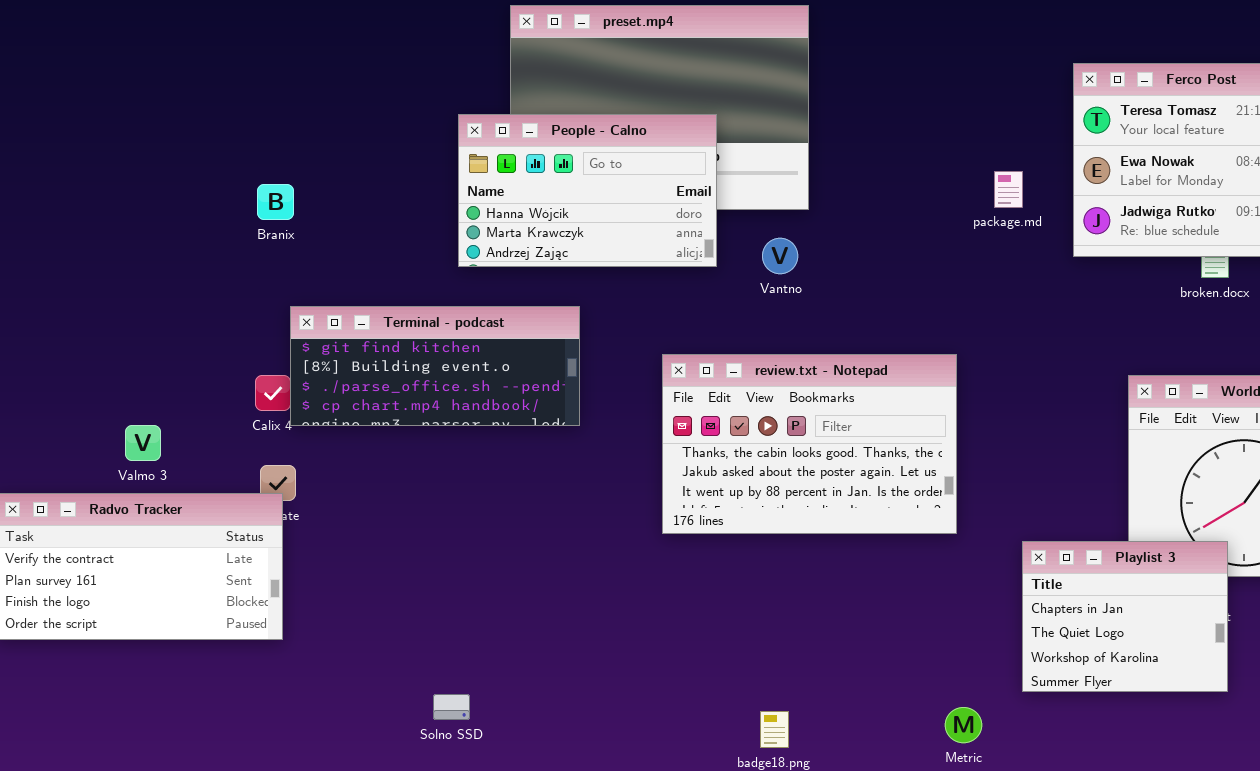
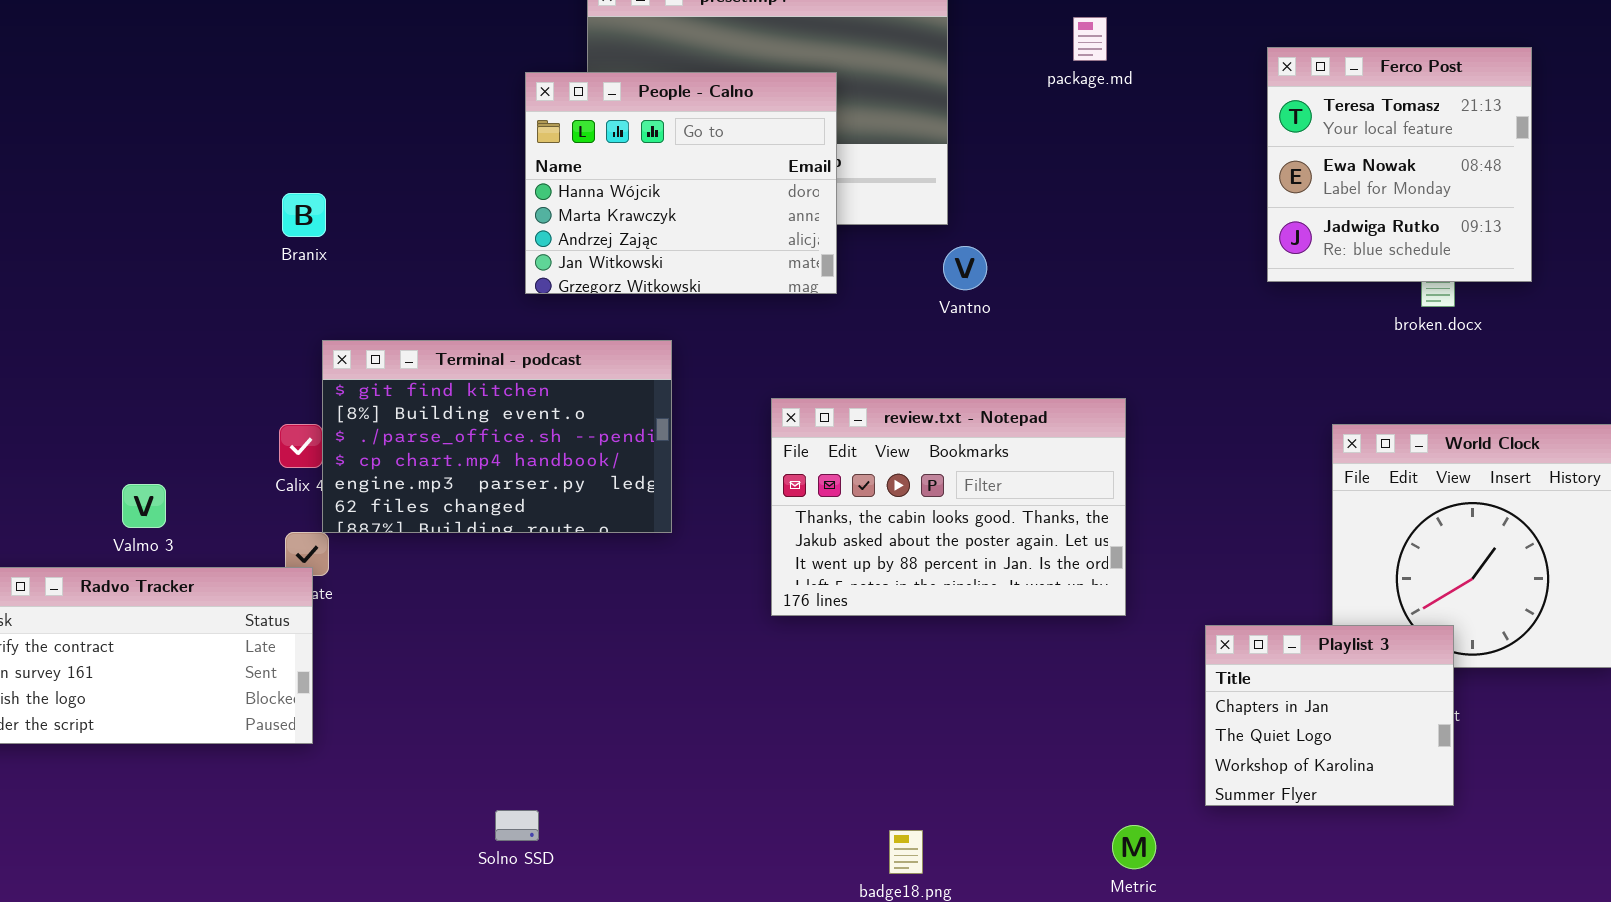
People - Calno: [458,114,717,267] -> [525,72,837,294], resized
package.md: [994,171,1023,208] -> [1073,17,1107,61], moved
Vantno: [762,238,798,274] -> [943,246,987,290], moved
Terminal - podcast: [290,306,580,426] -> [322,340,672,533], resized

